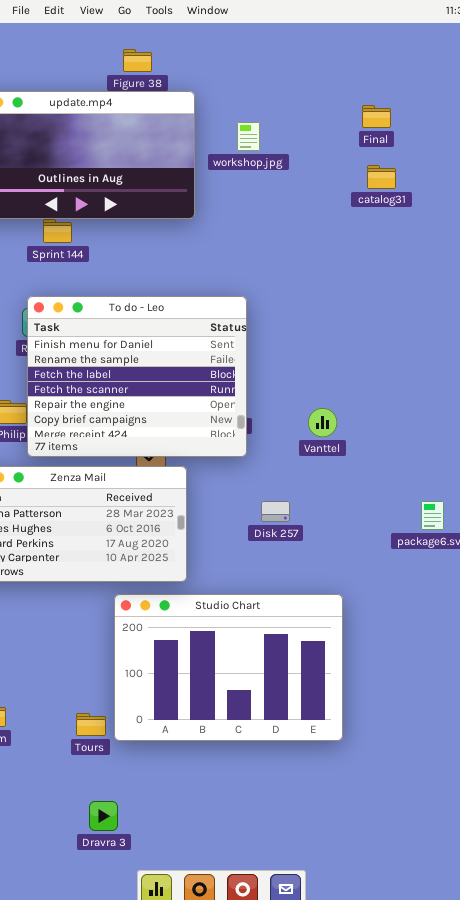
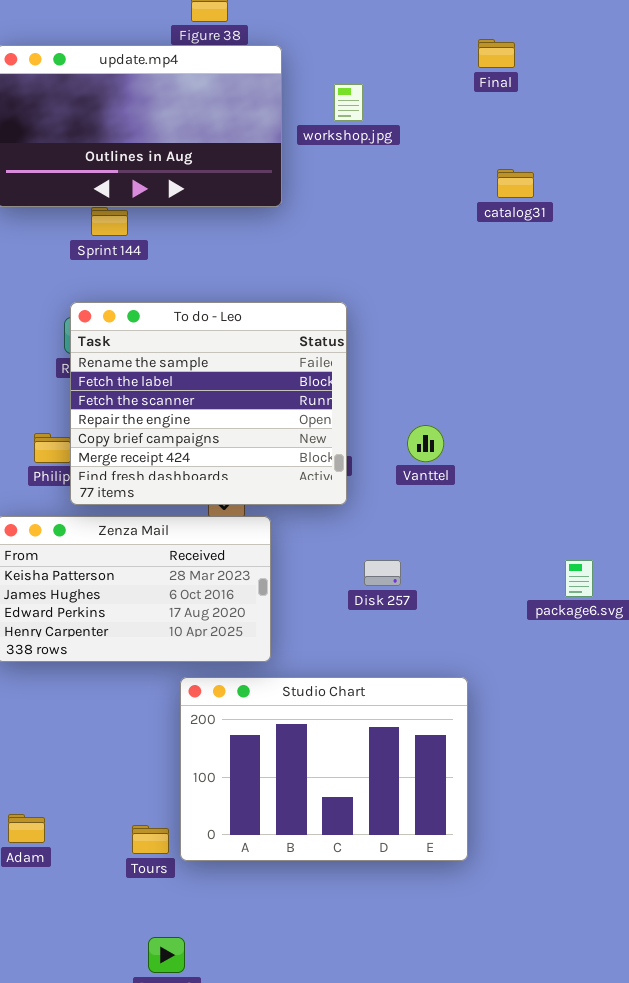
Final: [362,105,391,128] -> [478,39,515,68], moved
catalog31: [367,165,396,189] -> [497,169,534,198], moved
To do - Leo: [27,296,247,457] -> [70,302,347,505], scrolled down 1 row
Vanttel: [308,408,337,437] -> [407,425,444,462], moved

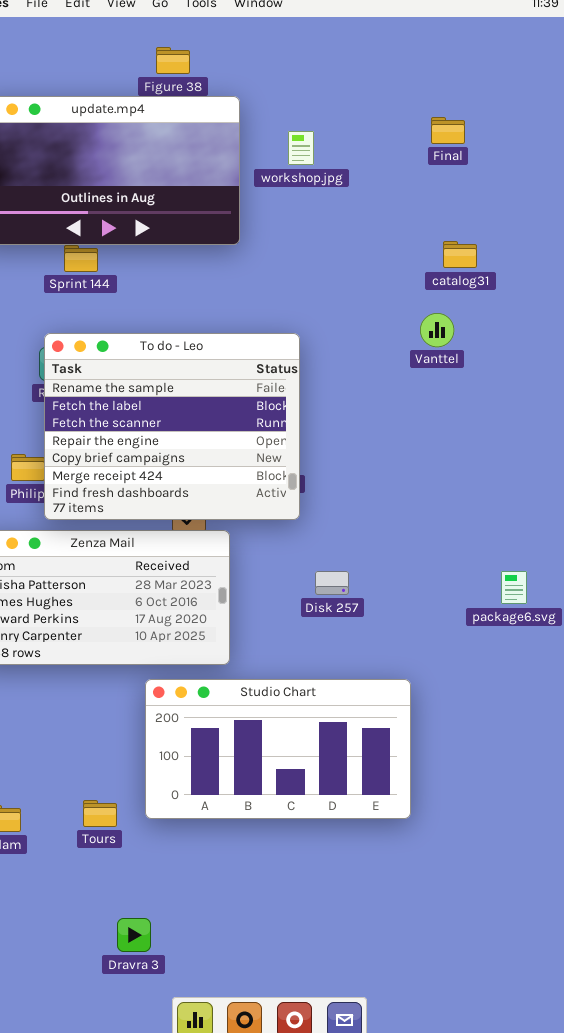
Final: [478,39,515,68] -> [431,117,465,144], moved
catalog31: [497,169,534,198] -> [443,241,477,268], moved
Vanttel: [407,425,444,462] -> [420,313,454,347], moved
Studio Chart: [180,677,468,861] -> [145,679,411,819], resized
Tours: [132,825,169,854] -> [83,800,117,827], moved

